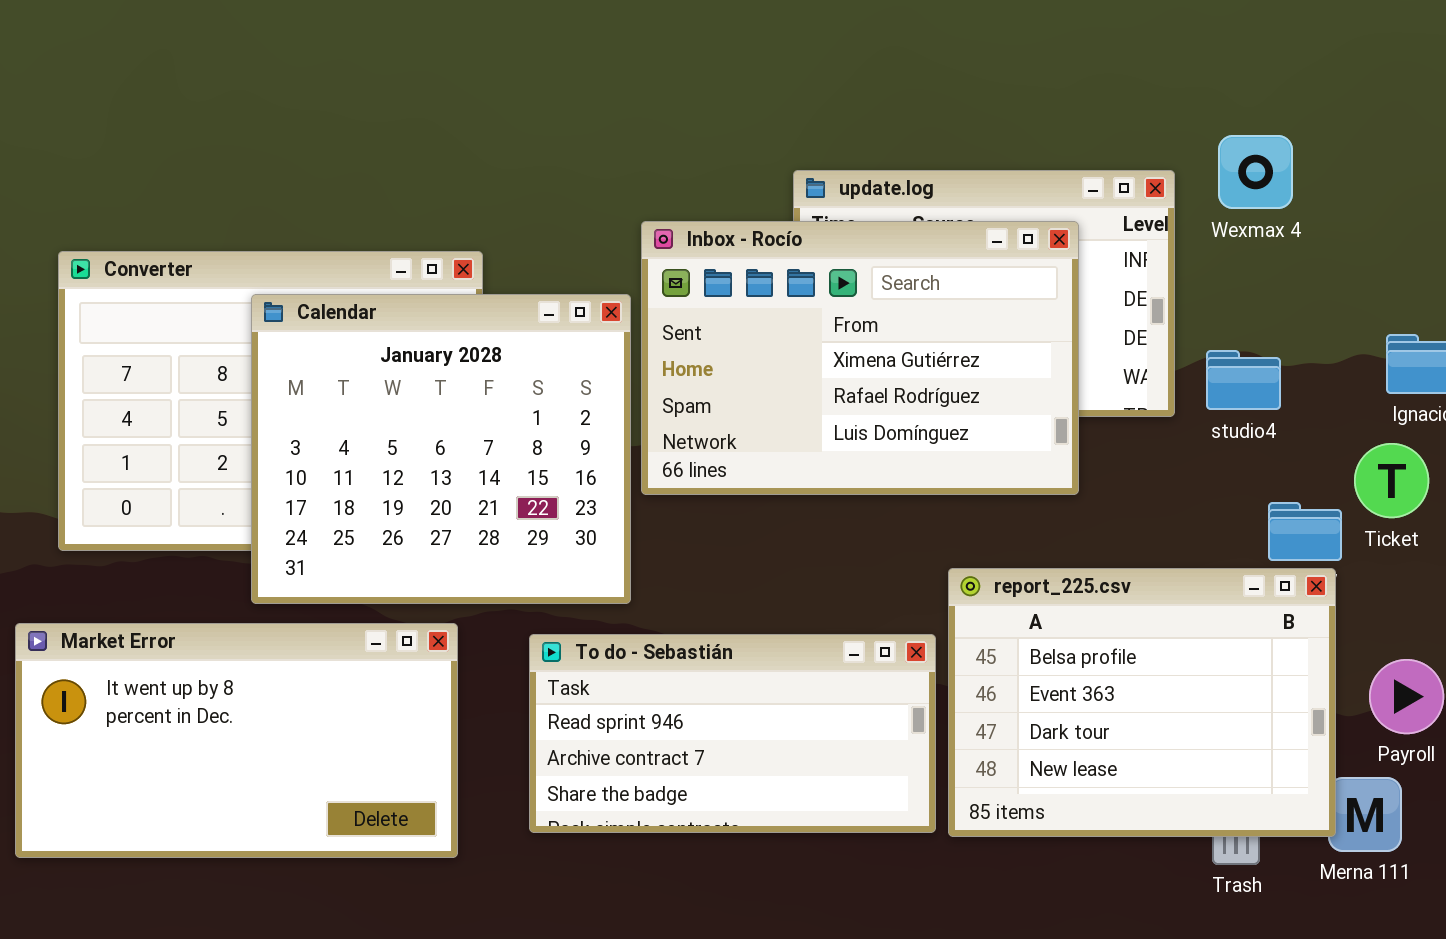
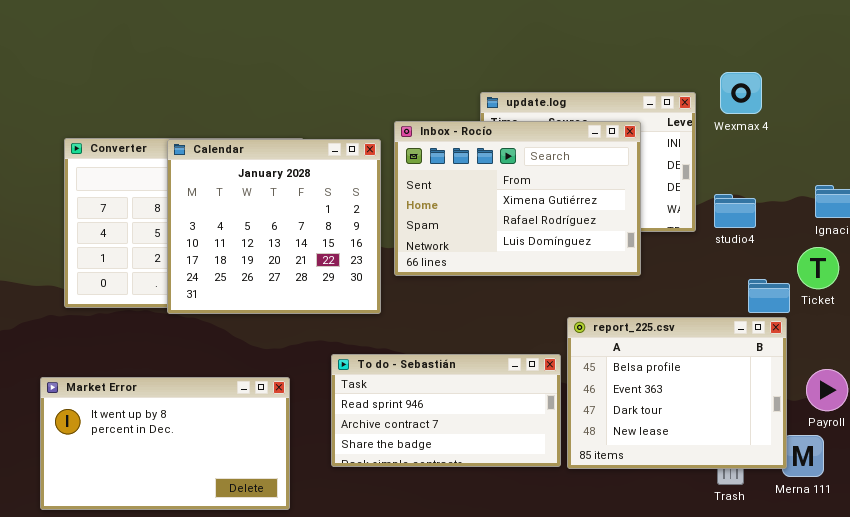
Calendar: [251,294,631,604] -> [167,139,381,314], moved
Market Error: [15,623,458,858] -> [40,377,290,510], moved

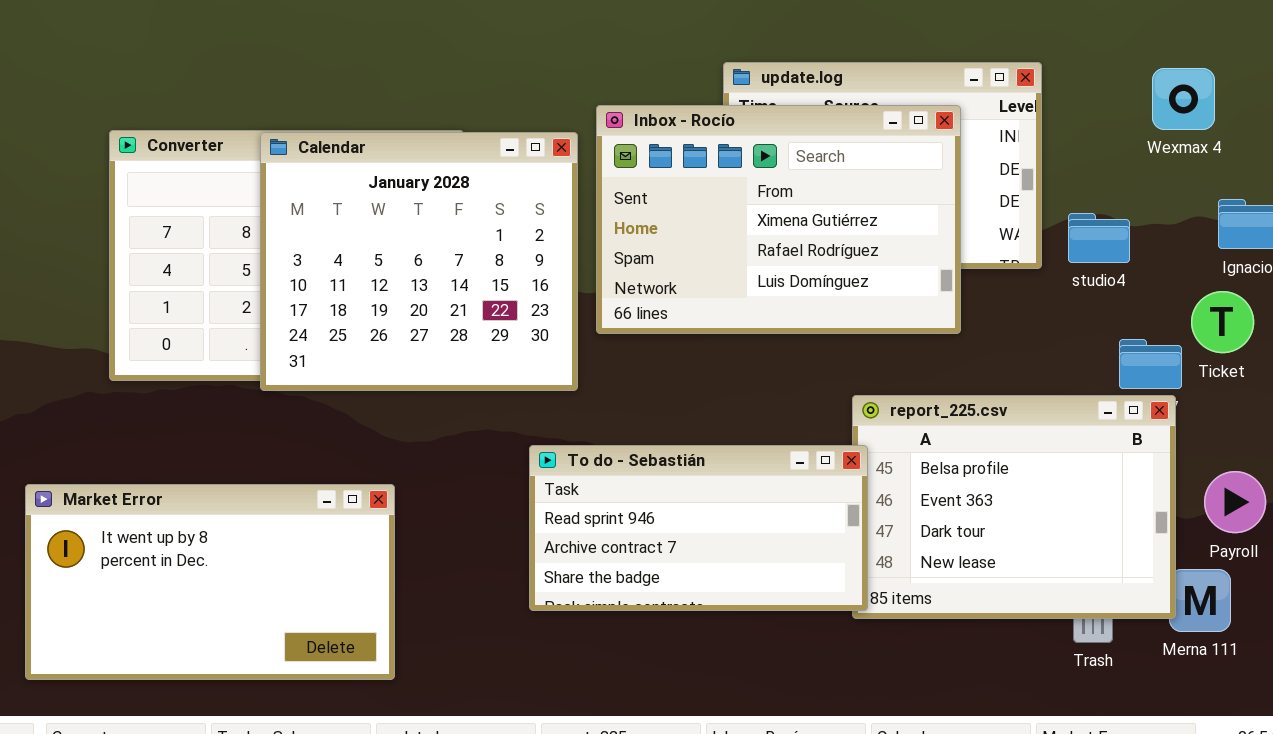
Wexmax 4: [720,72,762,114] -> [1152,68,1215,130], moved
To do - Sebastián: [331,354,561,467] -> [529,445,868,611], moved
Market Error: [40,377,290,510] -> [25,484,395,680], moved

